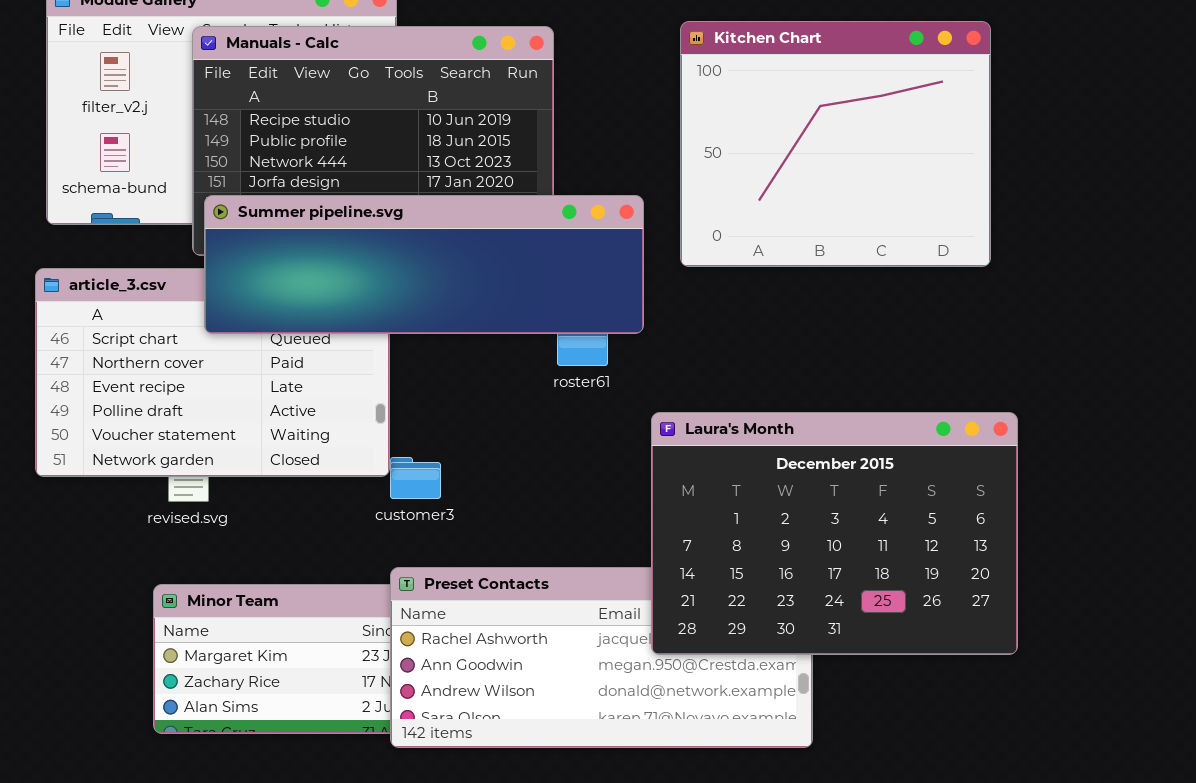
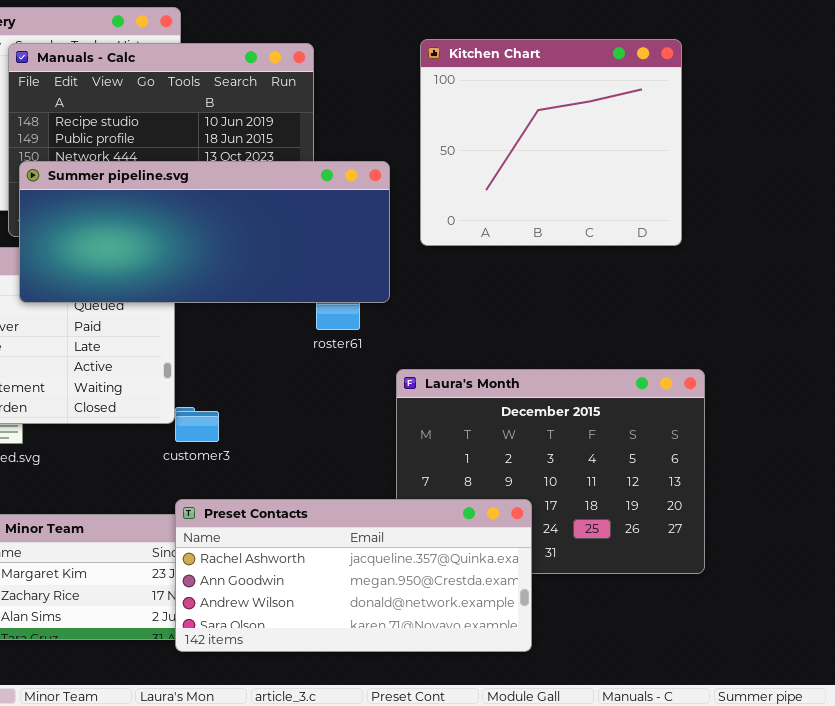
Summer pipeline.svg: [204,195,644,334] -> [19,161,390,303], resized
Preset Contacts: [390,567,813,748] -> [175,499,532,652], raised

